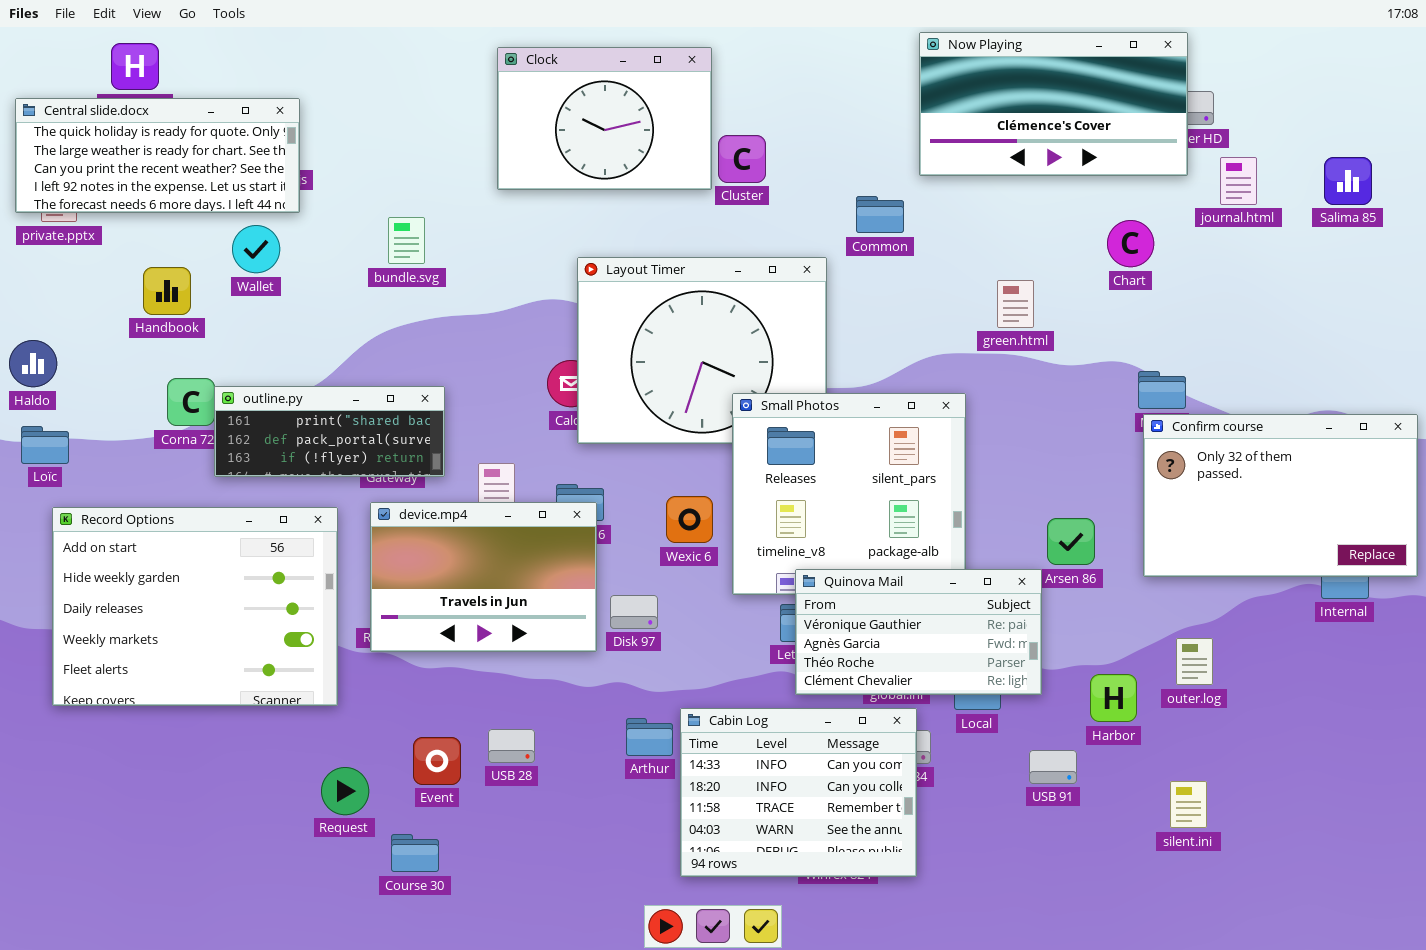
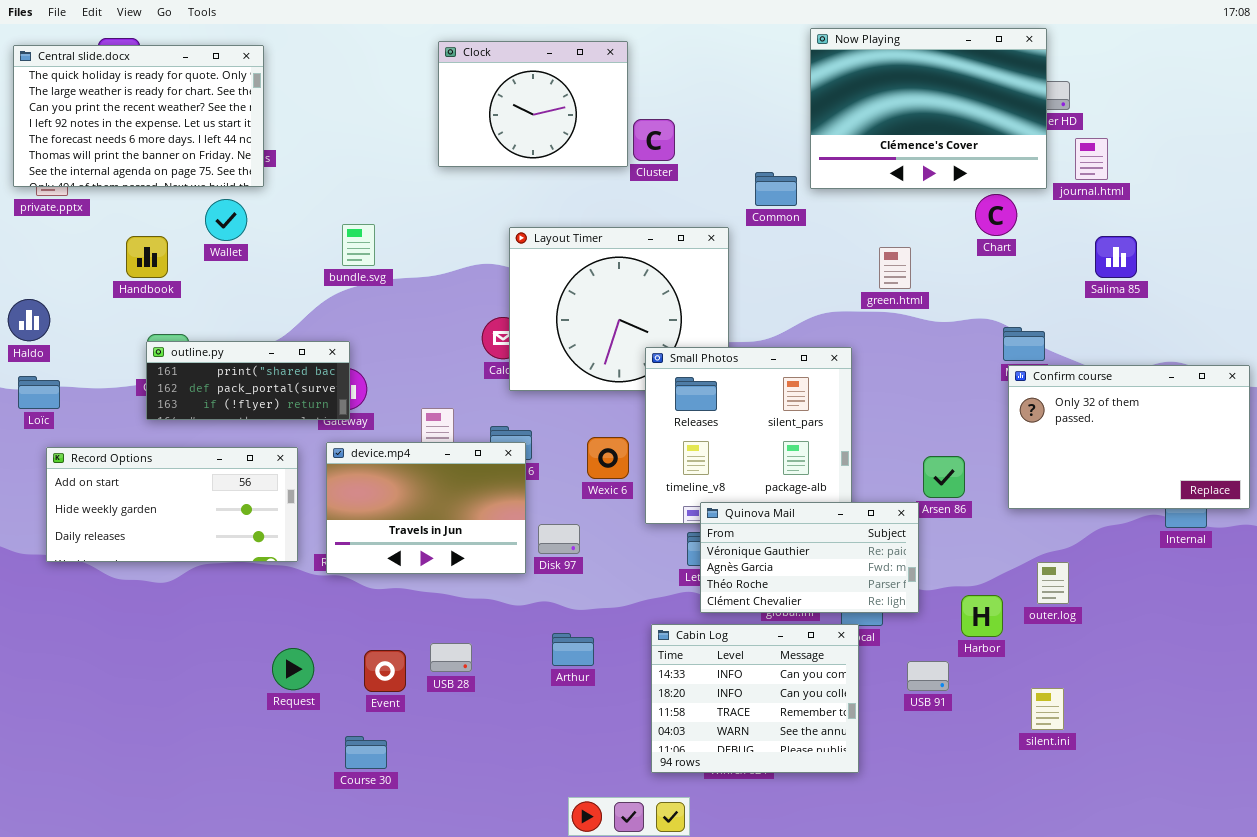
Now Playing: [919,32,1188,176] -> [810,28,1047,189], resized
Central slide.docx: [15,98,300,213] -> [13,45,264,187], resized
Salima 85: [1324,157,1372,205] -> [1095,236,1137,278], moved
bundle.svg: [388,217,425,264] -> [342,224,375,266], moved
outline.py: [214,386,445,477] -> [146,341,350,420], moved
Record Options: [52,507,338,706] -> [46,447,298,562], resized
Cabin Log: [680,708,917,877] -> [651,624,859,773], moved
Request: [321,767,369,815] -> [272,648,314,690], moved

